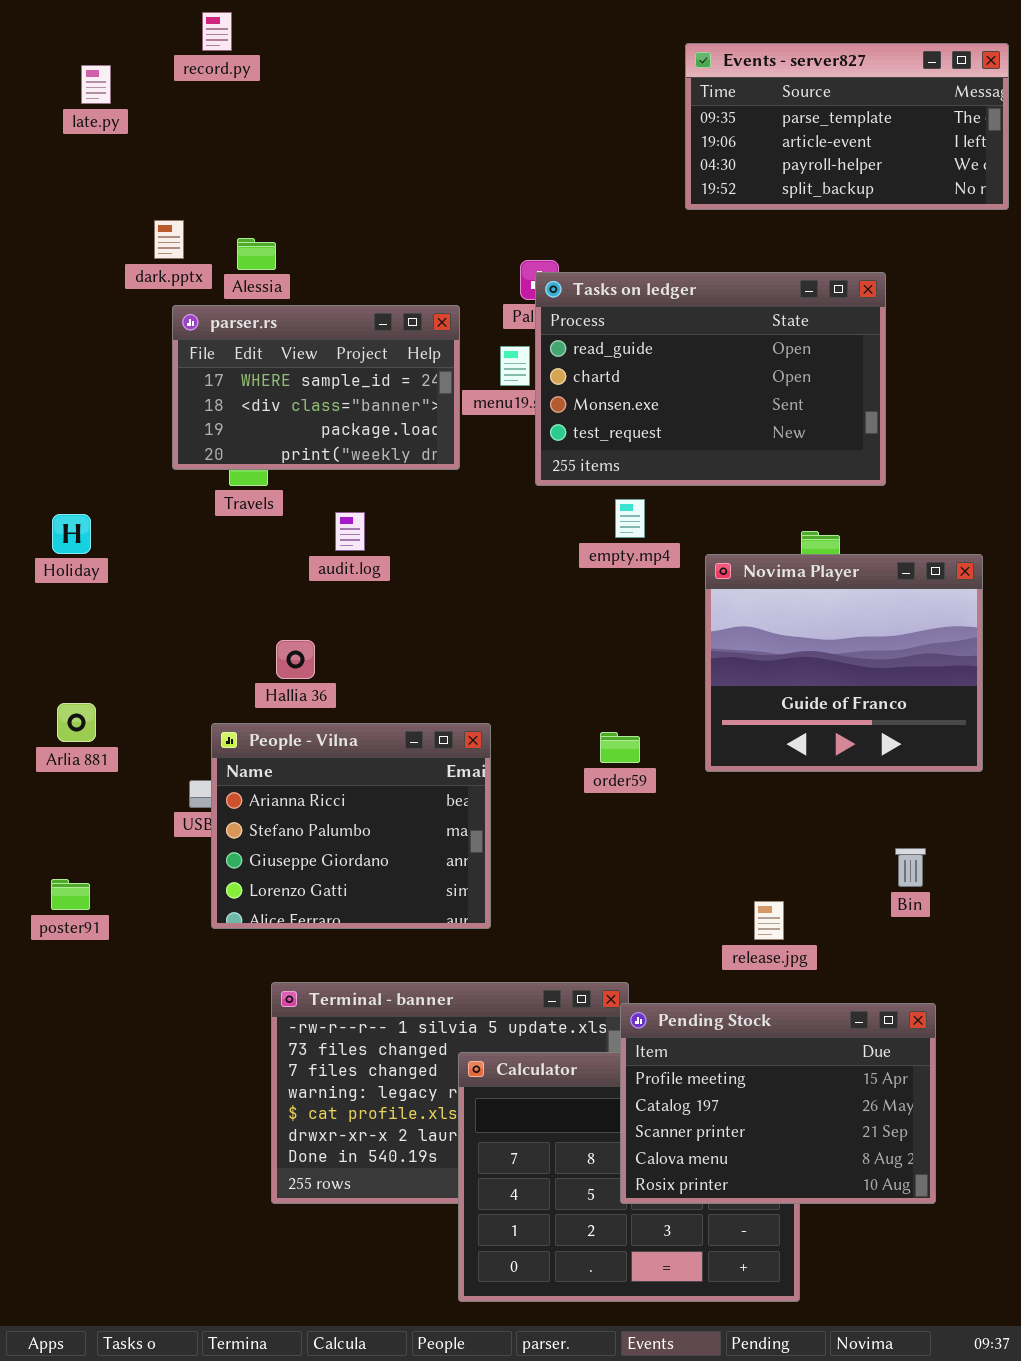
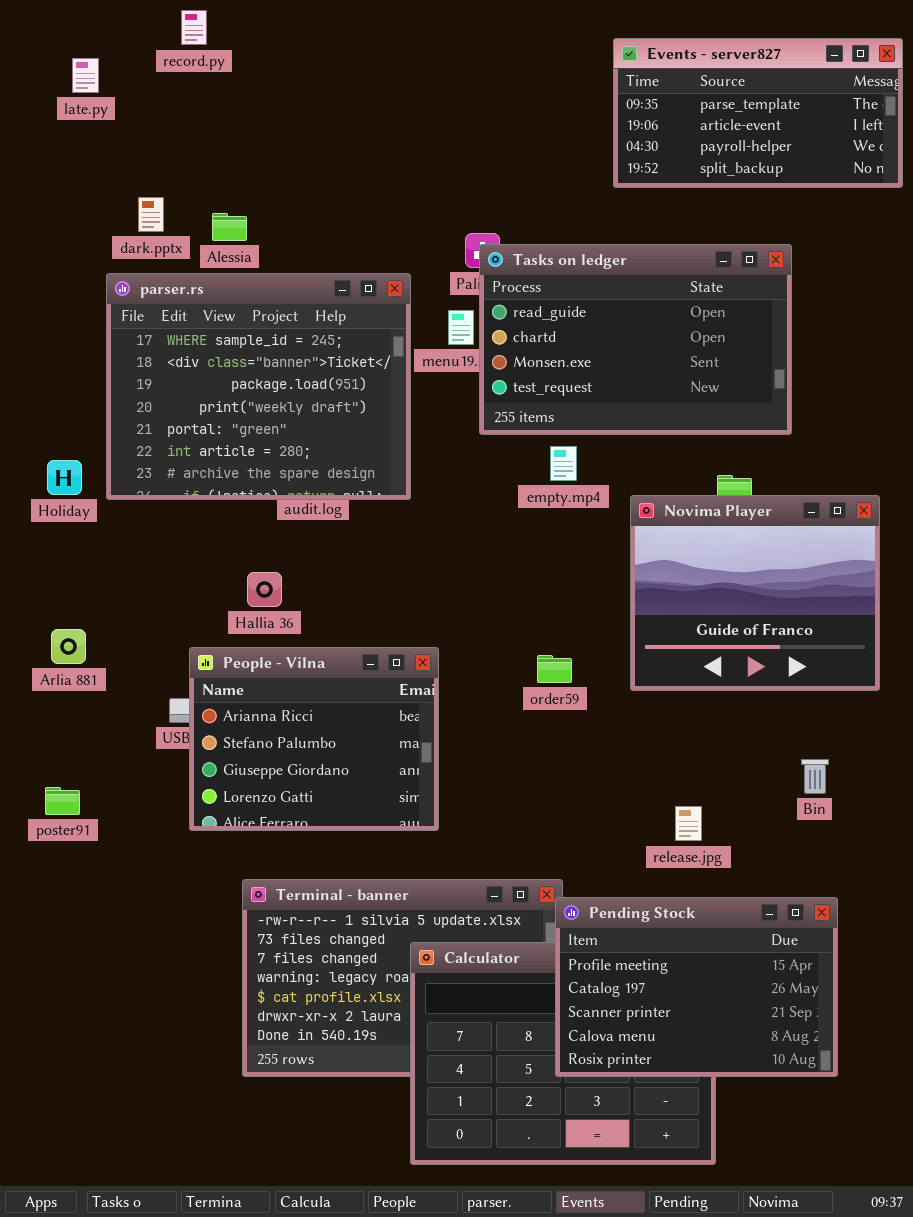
parser.rs: [172,305,460,470] -> [106,273,411,500], resized

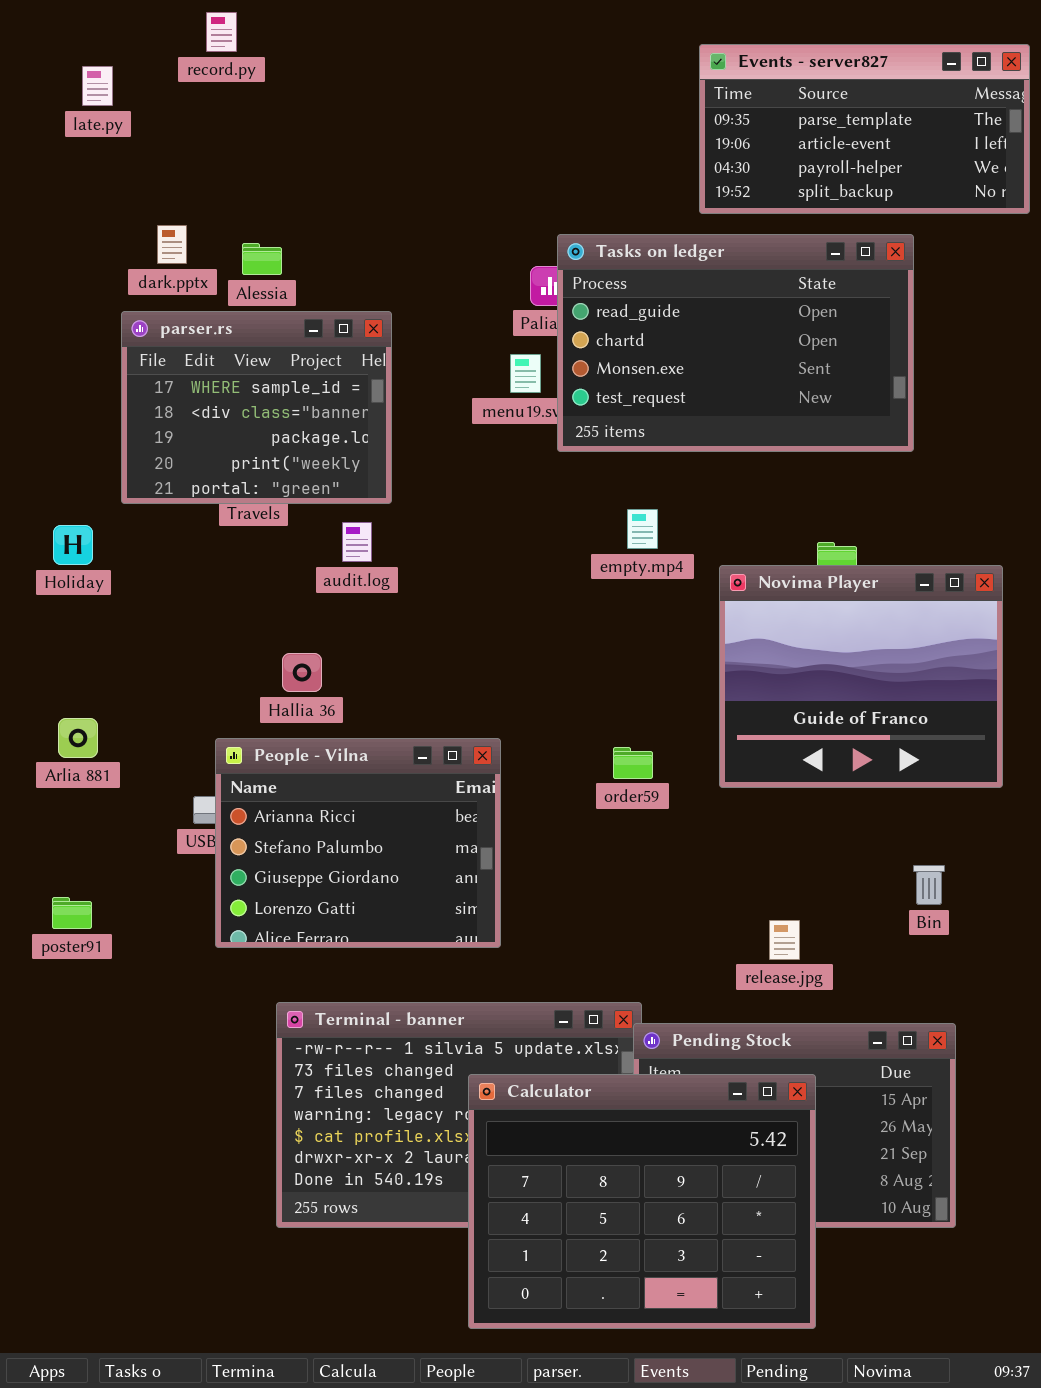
Tasks on ledger: [479,244,792,435] -> [557,234,914,452], moved
parser.rs: [106,273,411,500] -> [121,311,392,504], resized
Calculator: [410,942,716,1165] -> [468,1074,816,1329], raised

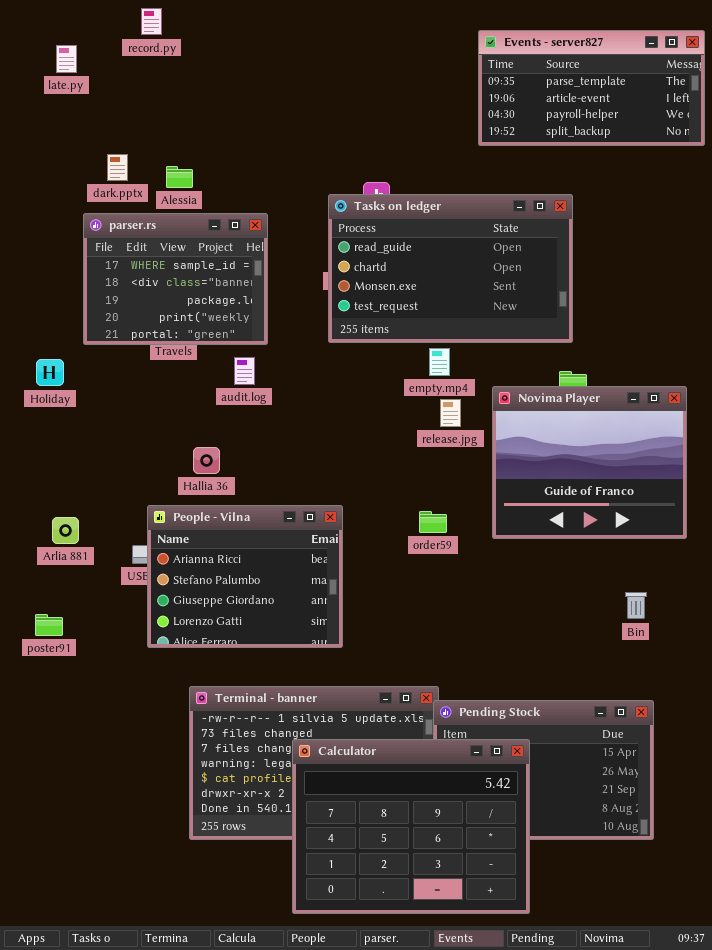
Tasks on ledger: [557,234,914,452] -> [328,194,573,343], moved
Arlia 881: [58,718,98,758] -> [52,517,79,544], moved
release.jpg: [769,920,800,960] -> [440,399,461,427], moved
Calculator: [468,1074,816,1329] -> [292,739,530,914], moved

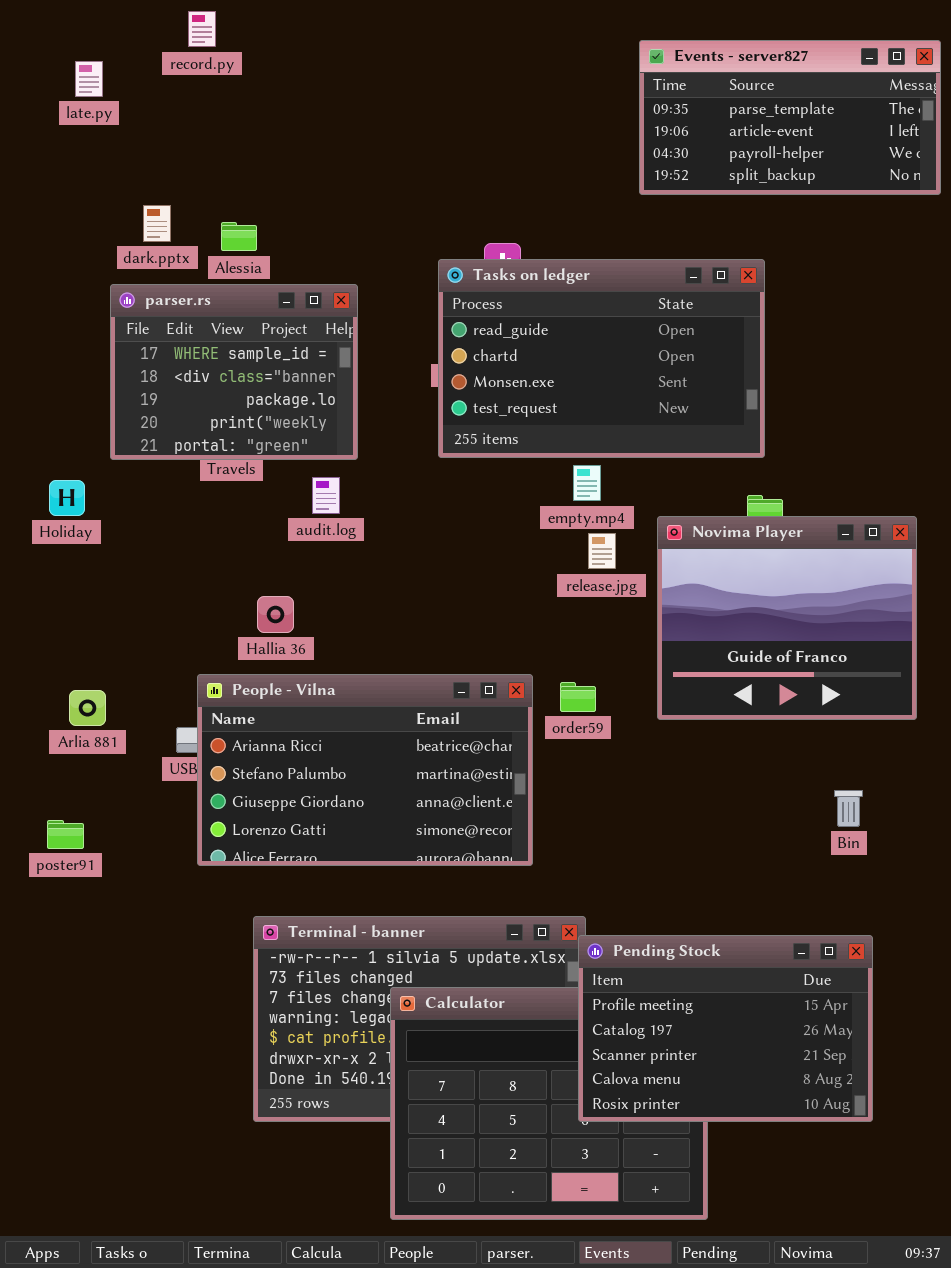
People - Vilna: [147,505,343,648] -> [197,674,533,866], resized
Pending Stock: [433,700,654,840] -> [578,935,873,1122], raised

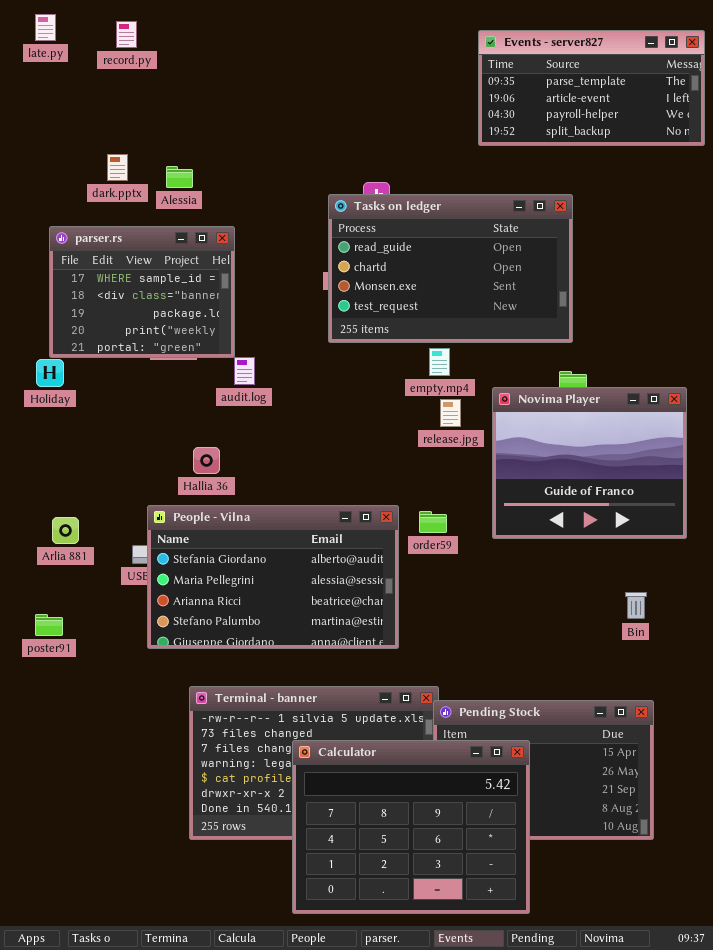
record.py: [188,11,216,47] -> [116,21,137,48], moved
late.py: [75,61,103,97] -> [35,14,56,41], moved
parser.rs: [110,284,358,460] -> [49,226,235,358], moved
People - Vilna: [197,674,533,866] -> [147,505,399,649], scrolled up 2 rows
Calculator: [390,987,708,1220] -> [292,740,530,914], raised

